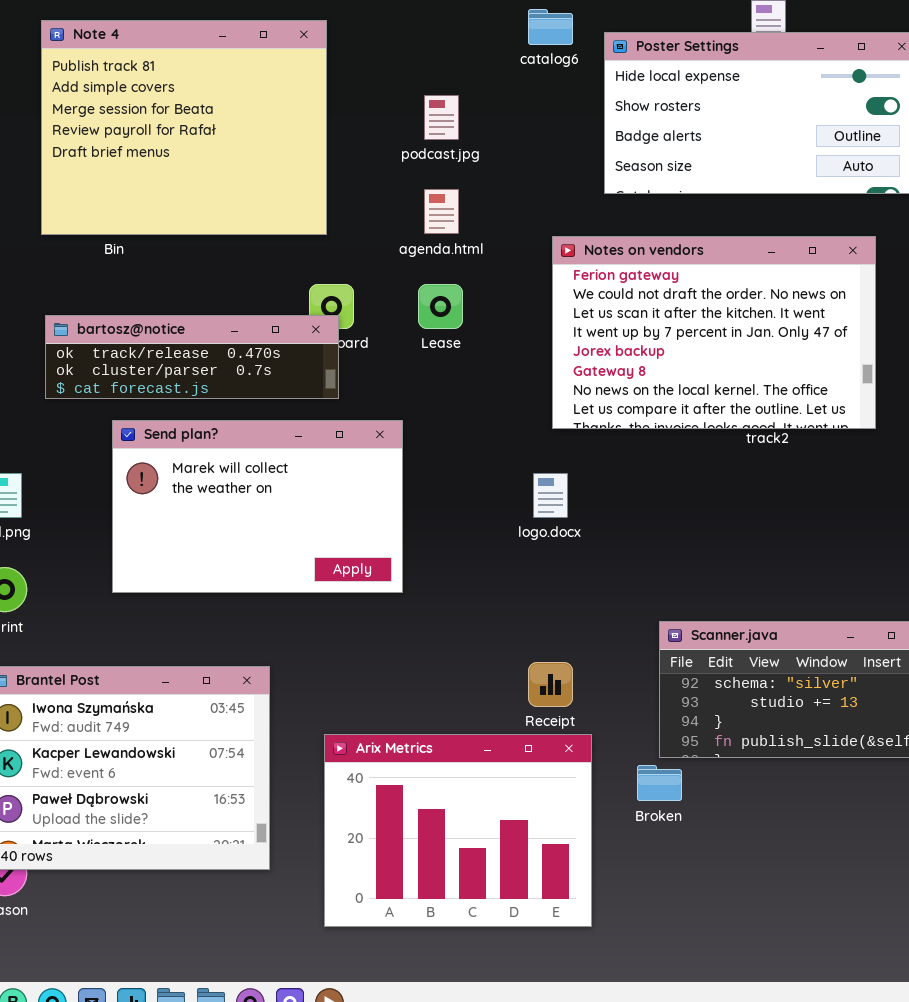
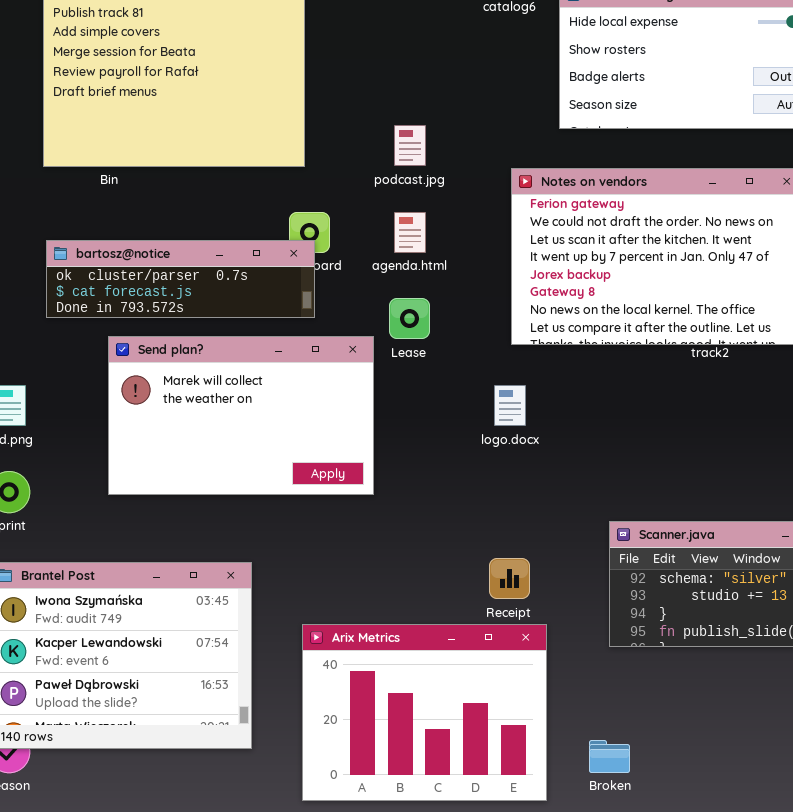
podcast.jpg: [424,95,459,140] -> [394,125,426,166], moved
agenda.html: [424,189,459,234] -> [394,212,426,253], moved
Lease: [418,284,463,329] -> [389,298,430,339], moved
bartosz@notice: [45,315,339,399] -> [46,240,315,318], scrolled down 1 row
Broken: [637,765,682,801] -> [589,740,630,773], moved

